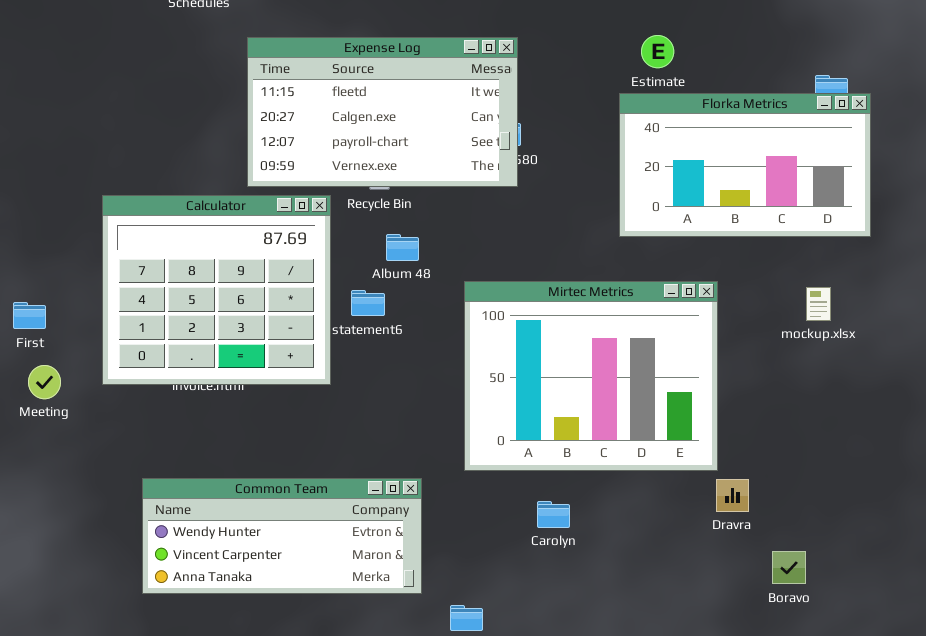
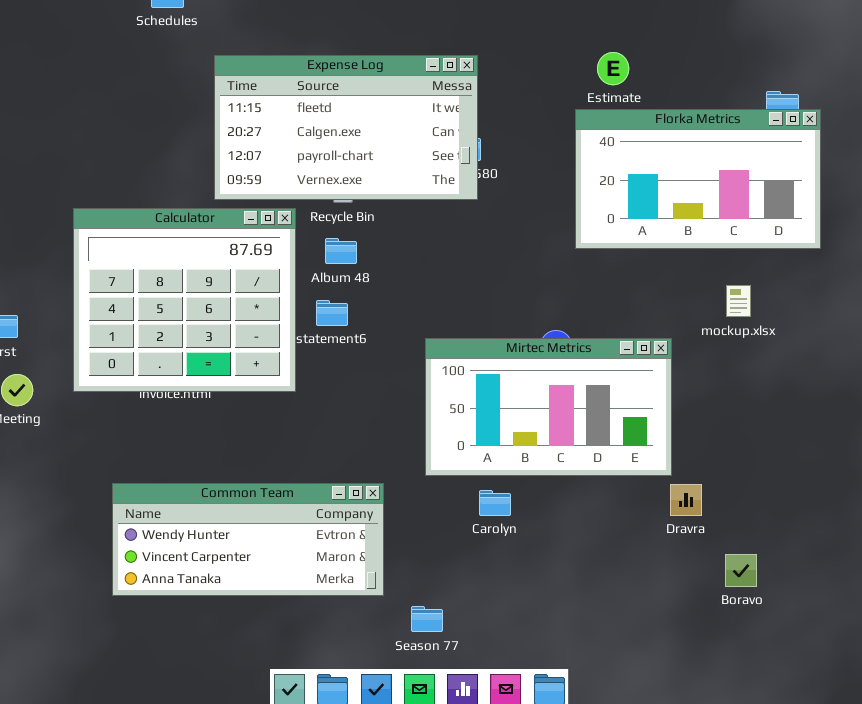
Album 48: [386,234,419,261] -> [325,238,357,264], moved
Mirtec Metrics: [464,281,718,471] -> [425,338,672,476], resized
mockup.xlsx: [806,287,831,321] -> [726,285,751,317], moved
Carolyn: [537,501,570,528] -> [479,490,511,516], moved

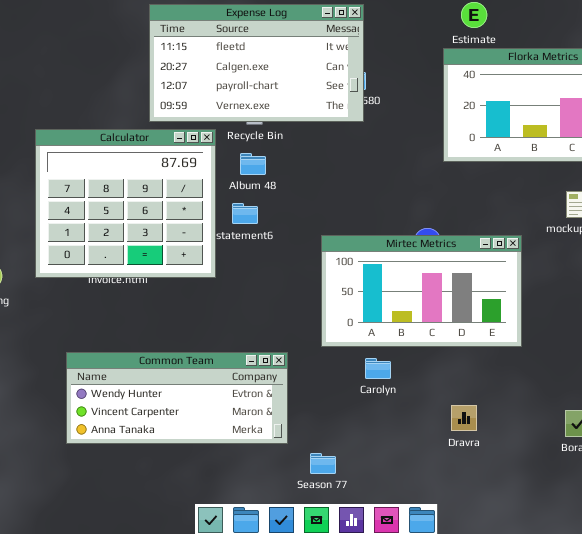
Dravra: [670,484,702,516] -> [451,405,477,431], moved

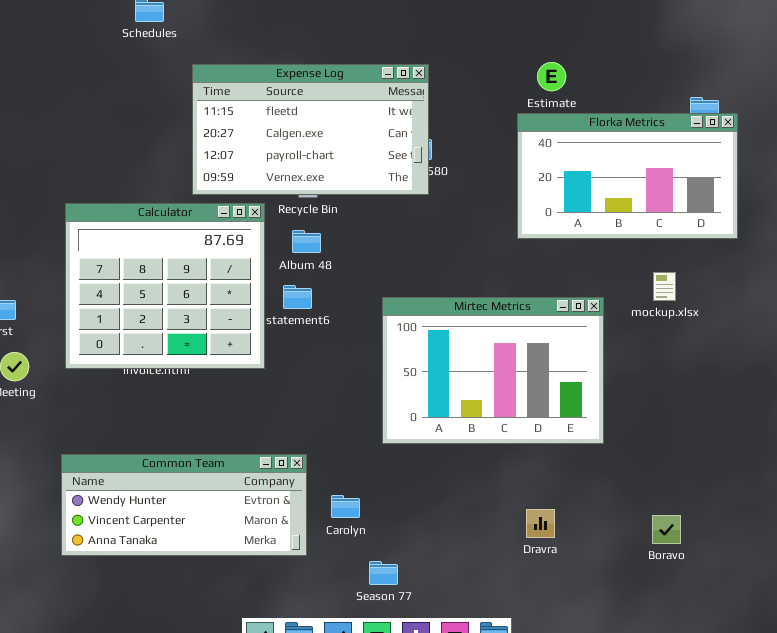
Mirtec Metrics: [321,235,522,347] -> [382,297,604,444], resized
Common Team: [66,352,288,444] -> [61,454,307,556], moved
Carolyn: [365,358,391,379] -> [331,495,360,518], moved

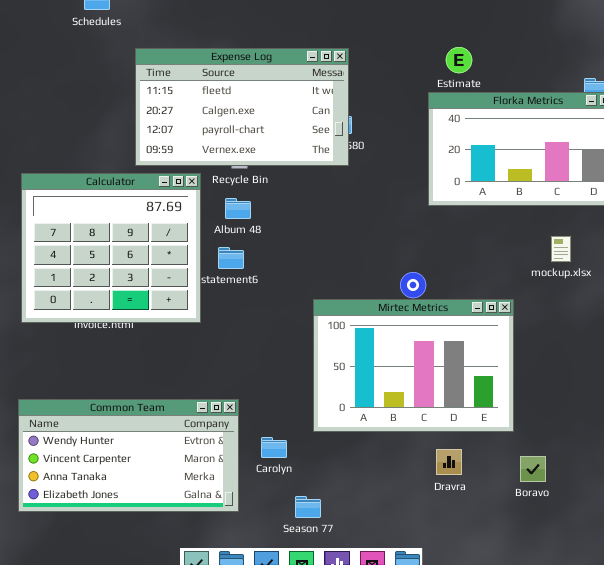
Mirtec Metrics: [382,297,604,444] -> [313,299,514,432], moved
Common Team: [61,454,307,556] -> [18,399,239,512], resized
Boravo: [652,515,681,544] -> [520,456,546,482], moved

